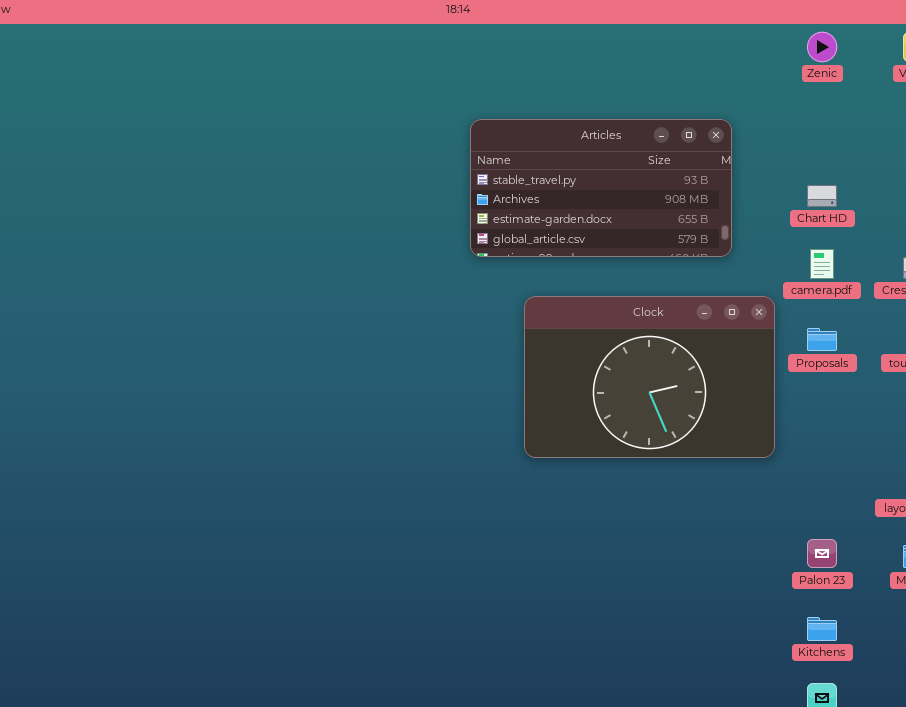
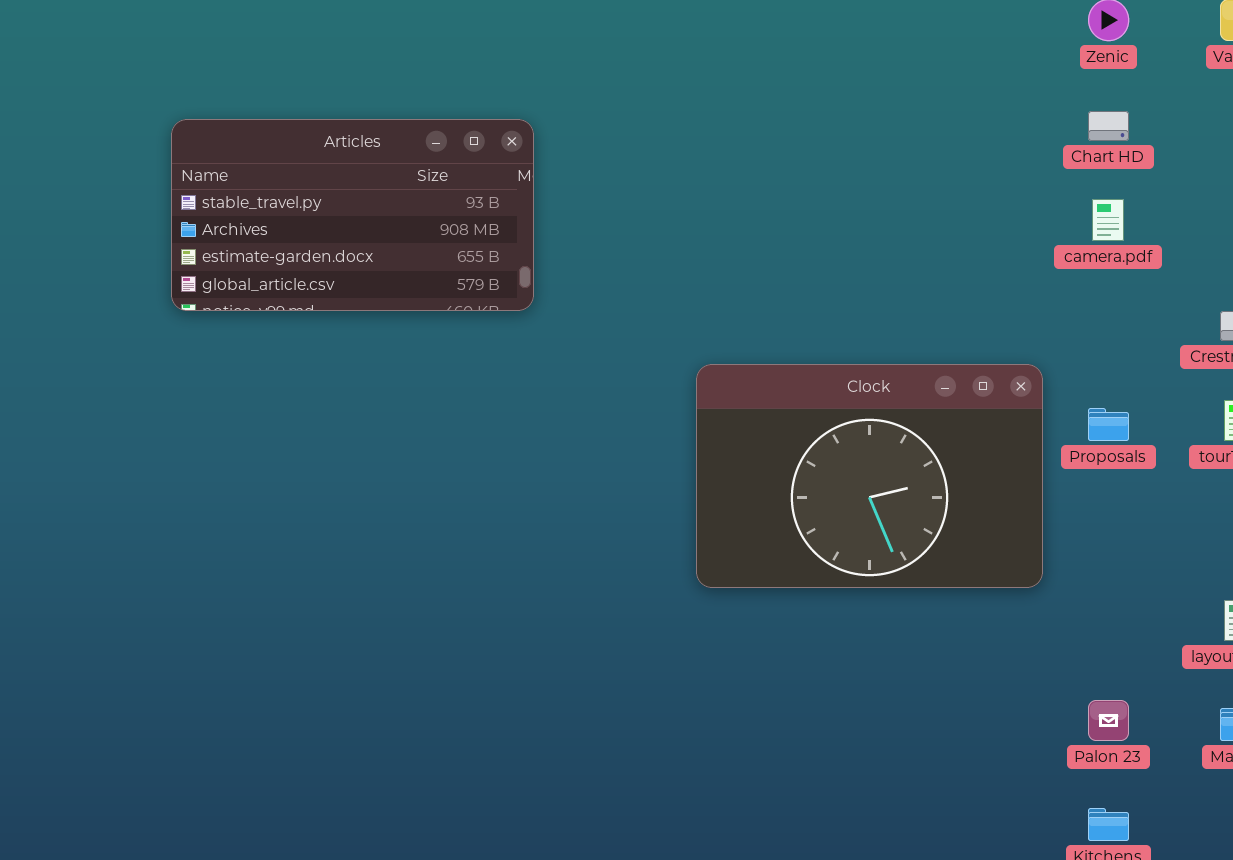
Articles: [470,119,732,257] -> [171,119,534,311], moved
Chart HD: [807,185,837,207] -> [1088,111,1129,141], moved
camera.pdf: [810,249,834,279] -> [1092,199,1124,241], moved

